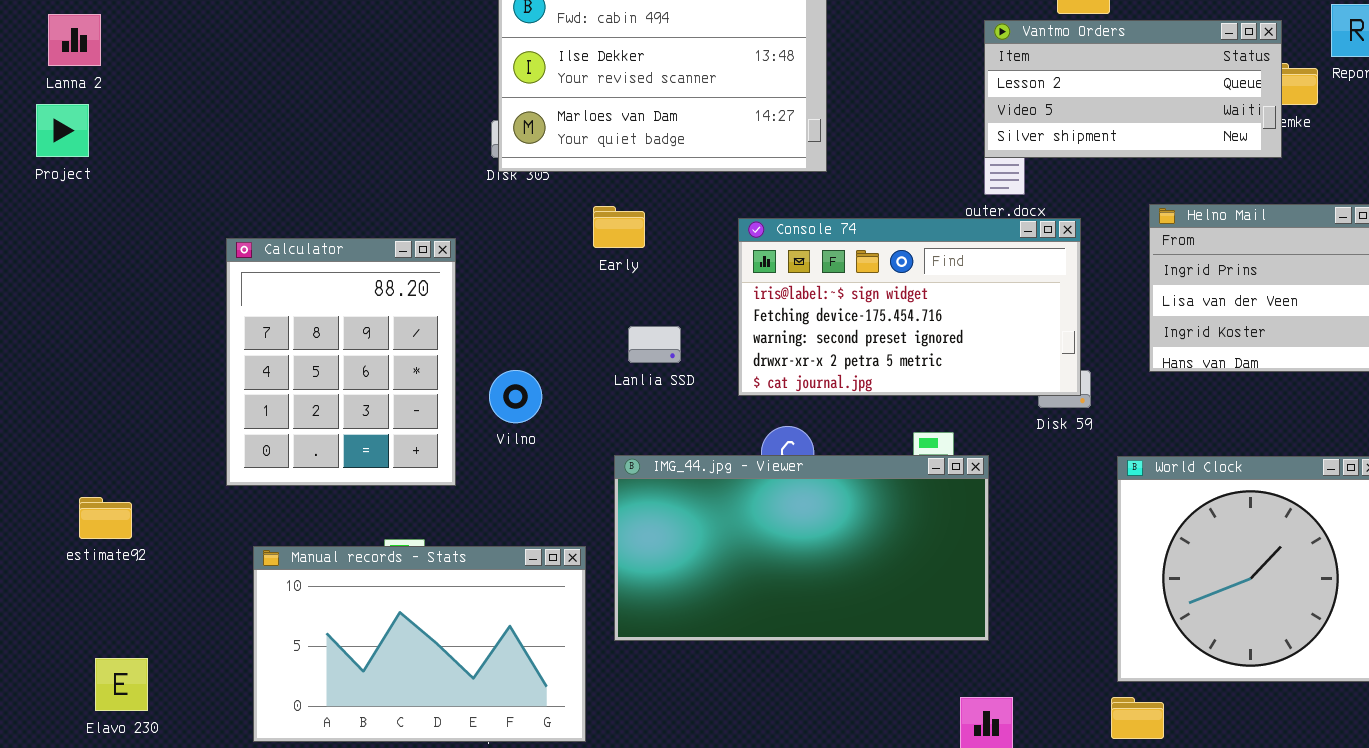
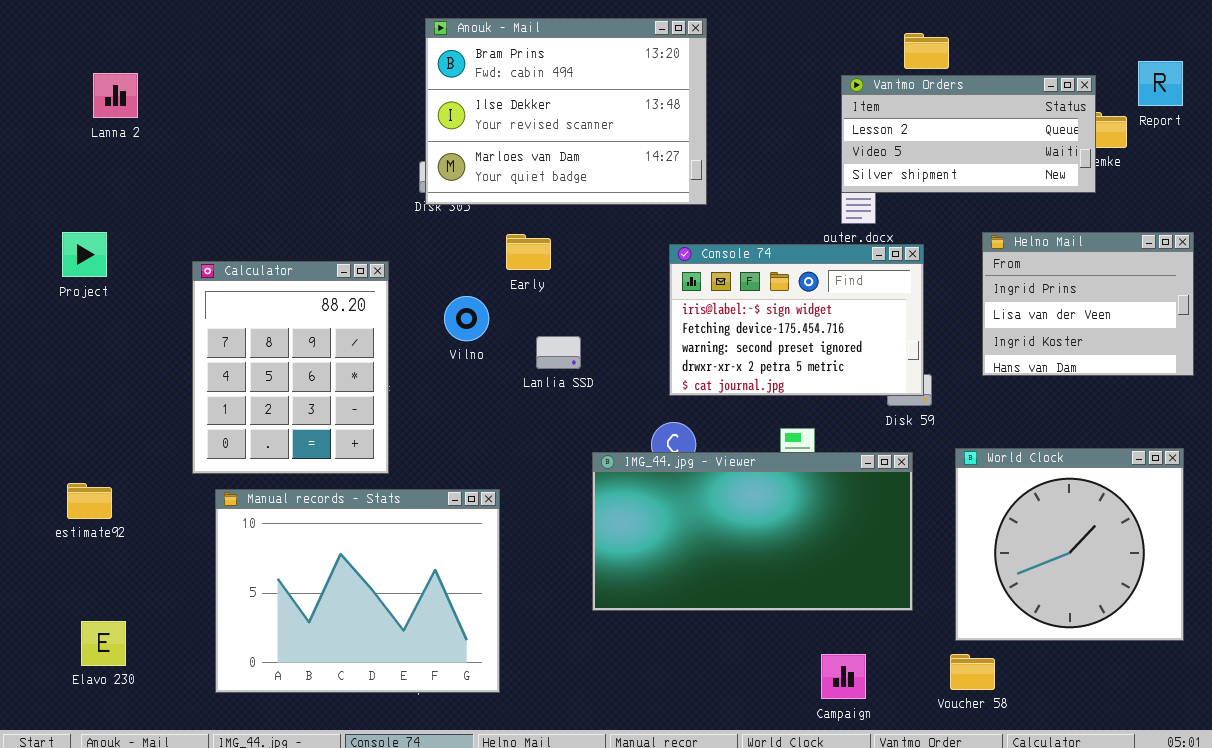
Lanna 2: [48,14,101,66] -> [93,73,138,118], moved
Project: [36,104,89,157] -> [62,232,107,277], moved
Console 74: [738,218,1081,396] -> [669,244,924,396], resized
Vilno: [489,370,542,423] -> [444,296,489,341], moved
IMG_44.jpg - Viewer: [614,455,989,641] -> [592,452,913,611], moved
Manual records - Stats: [253,546,586,742] -> [215,489,500,693], resized

